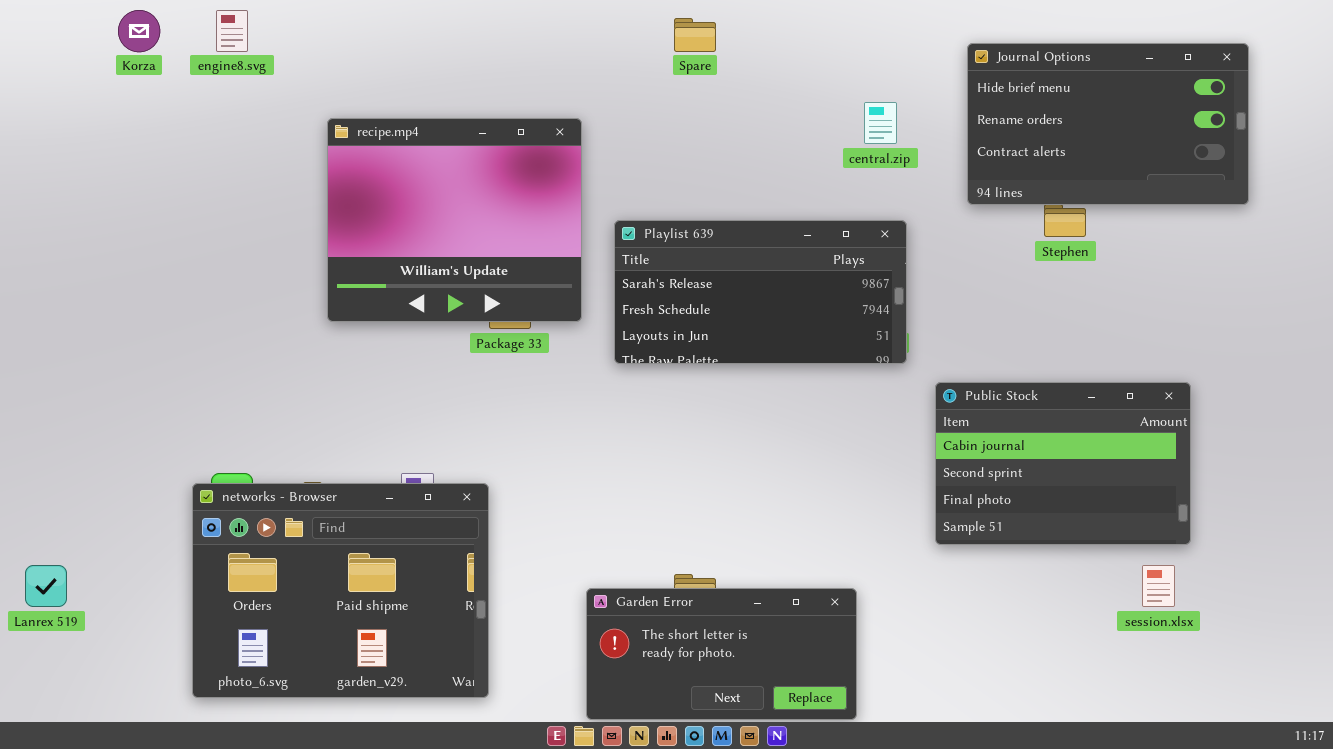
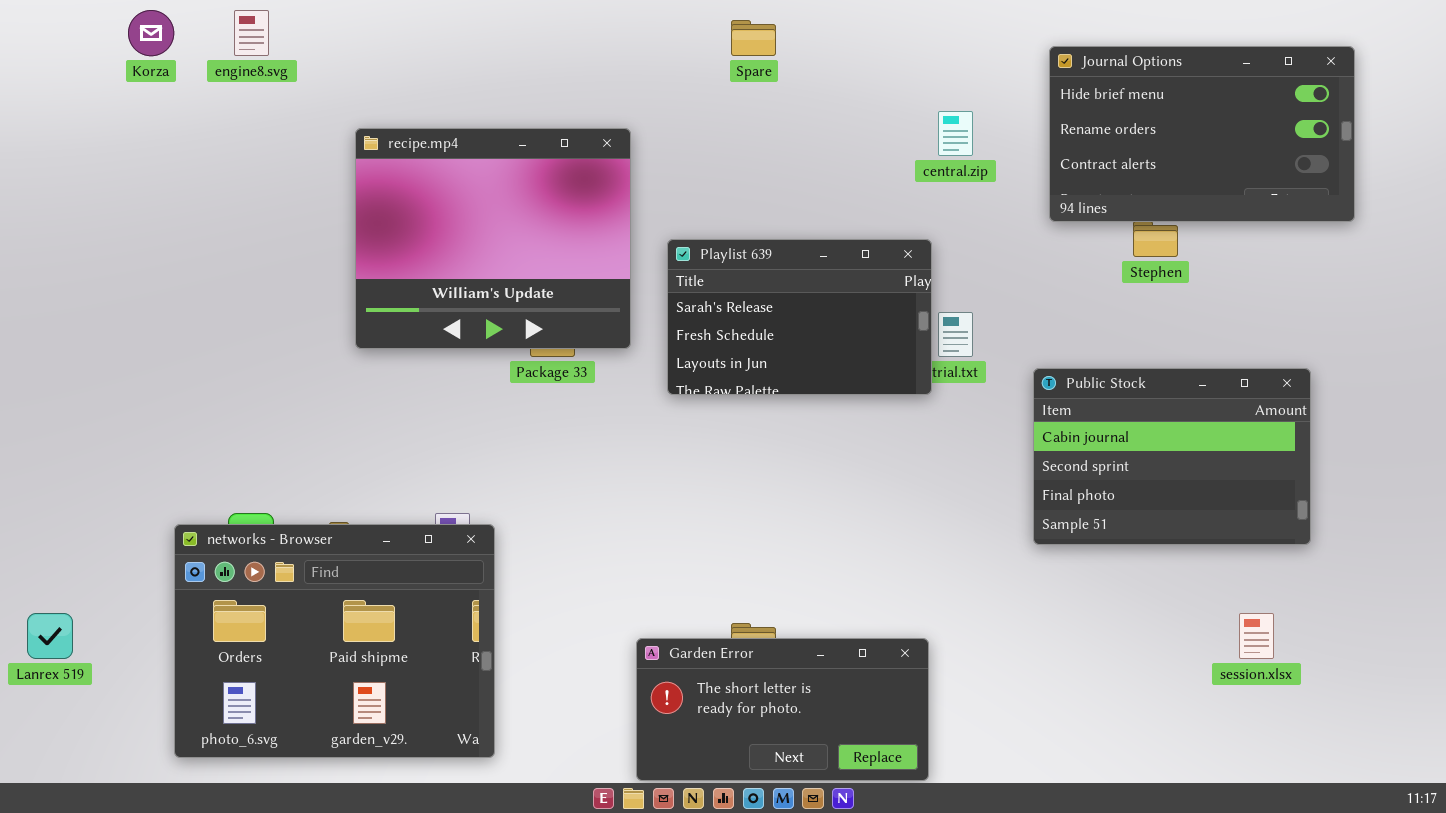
Playlist 639: [614,220,907,364] -> [667,239,932,395], resized
Public Stock: [935,382,1191,545] -> [1033,368,1311,545], moved
networks - Browser: [192,483,489,698] -> [174,524,495,758], moved

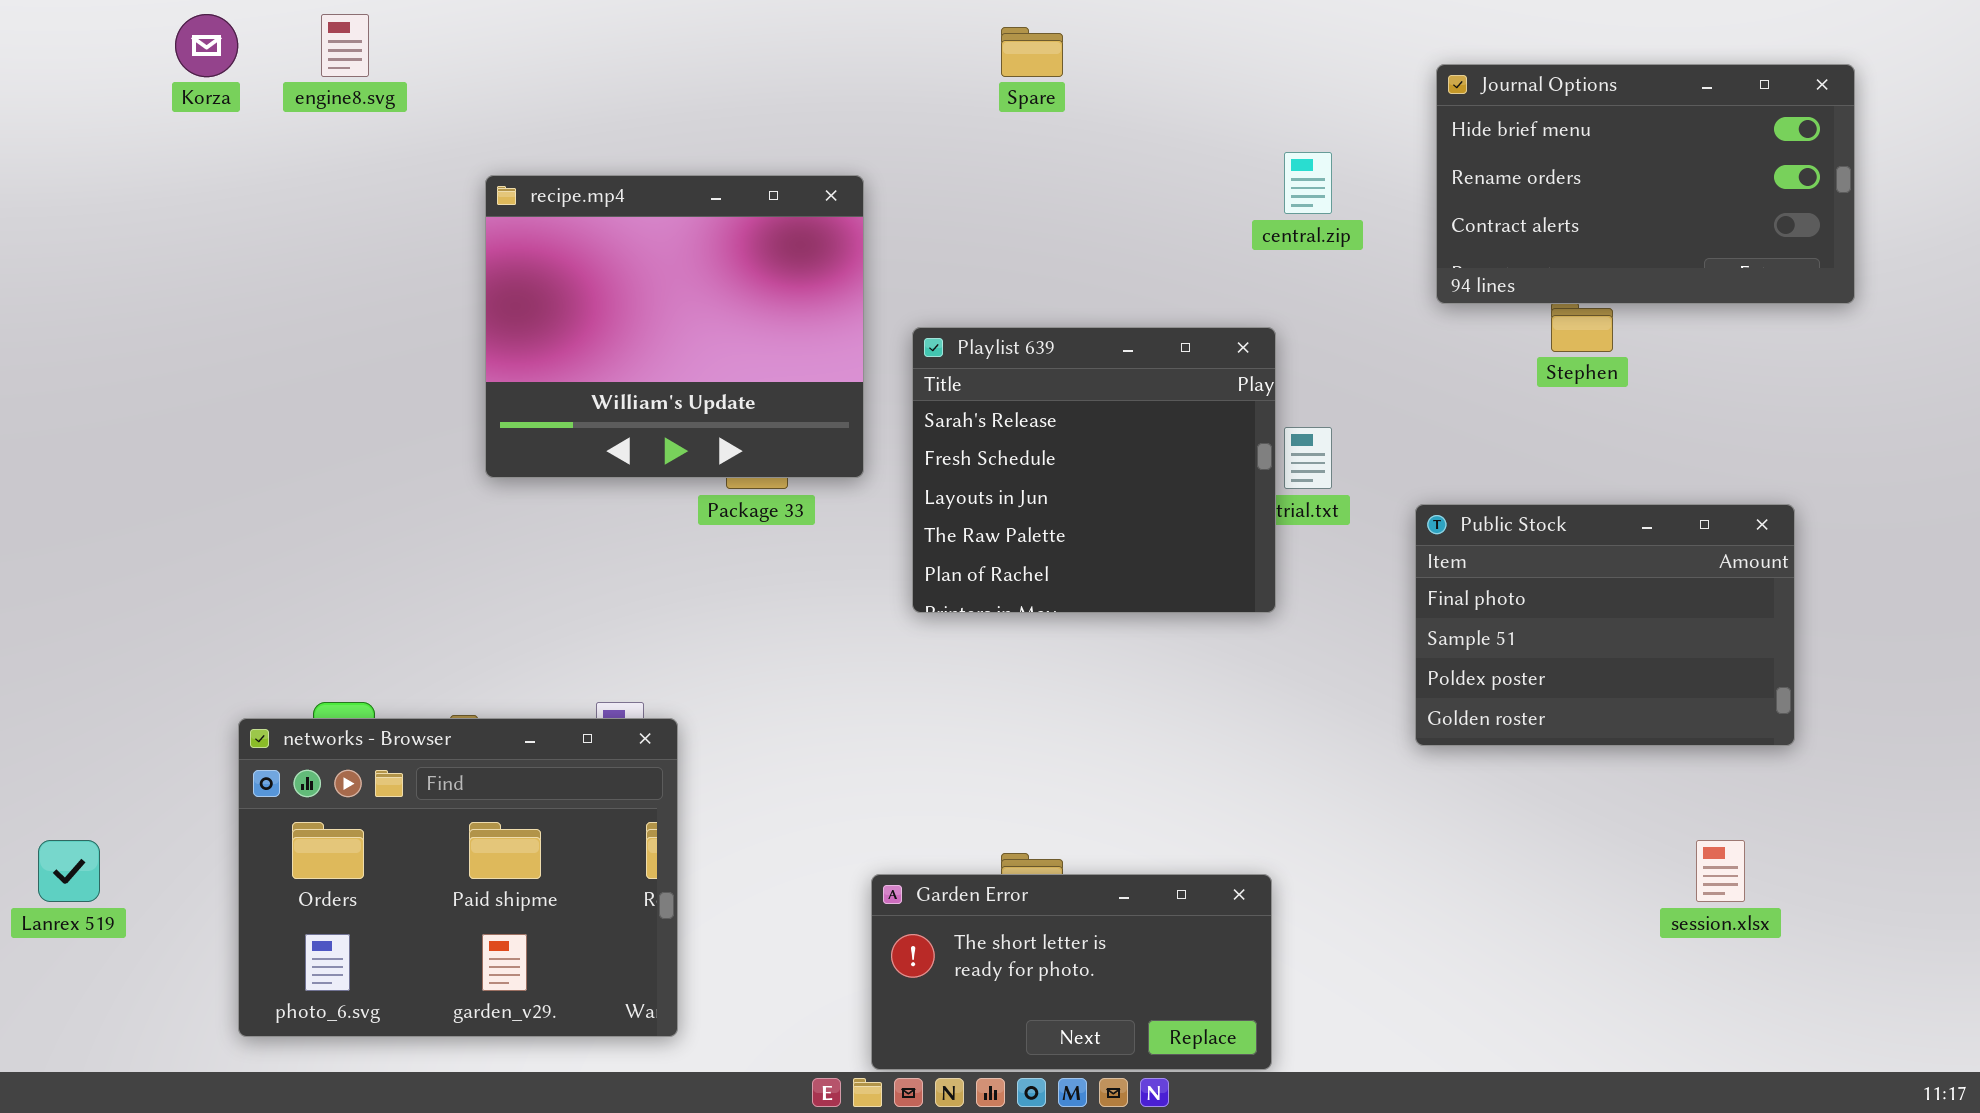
Playlist 639: [667,239,932,395] -> [912,327,1276,613], resized
Public Stock: [1033,368,1311,545] -> [1415,504,1795,746], scrolled down 2 rows

